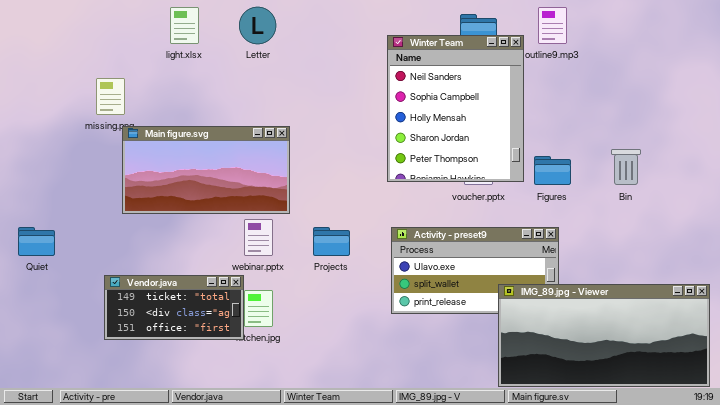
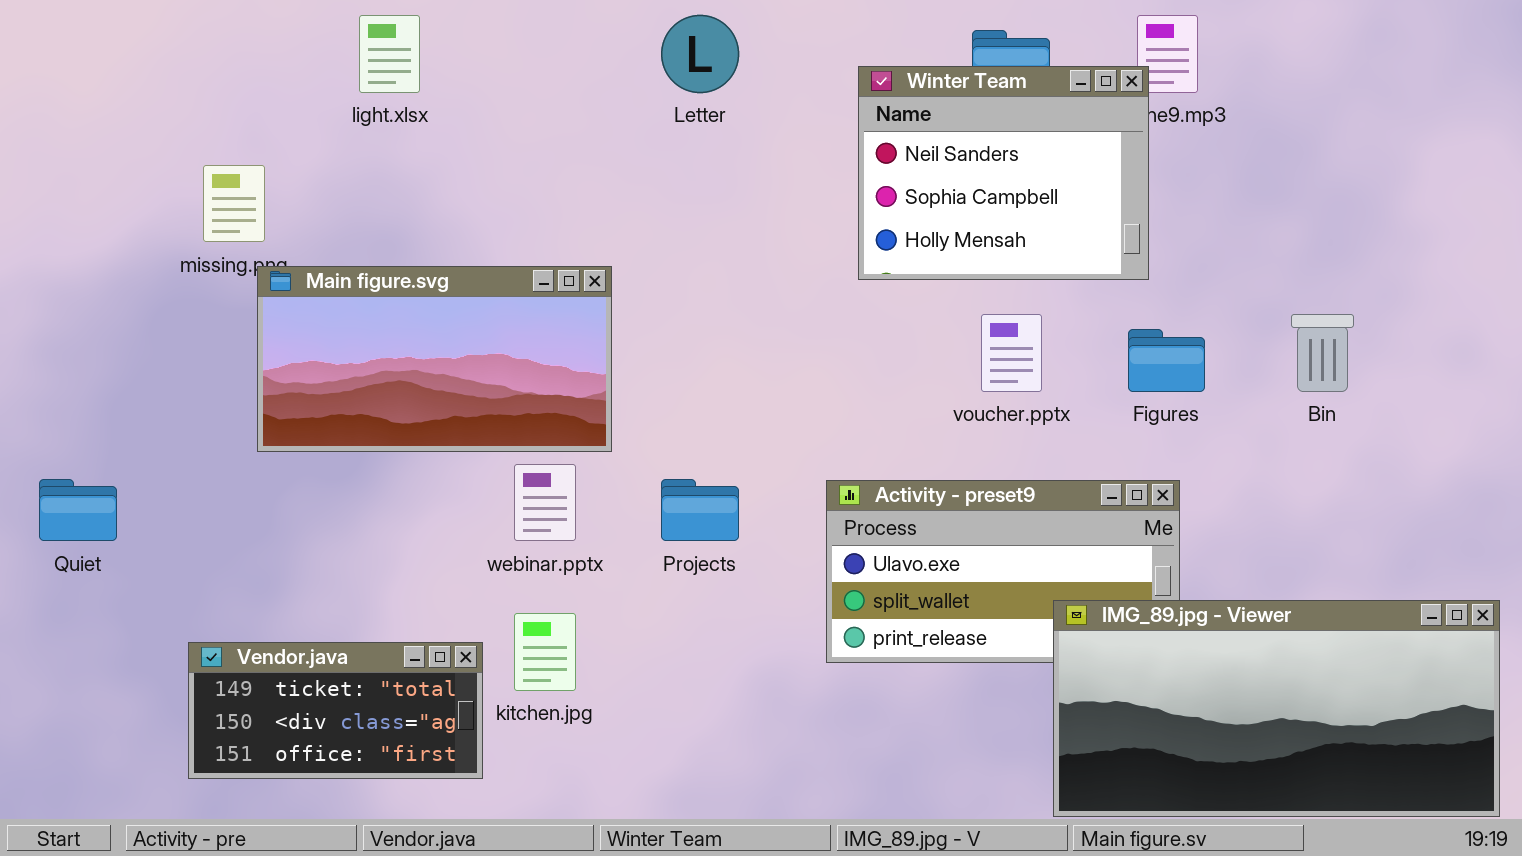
Letter: [239,7,276,44] -> [661,15,739,93], moved
Winter Team: [387,35,524,182] -> [858,66,1149,280], moved, resized
Vendor.java: [104,275,244,340] -> [188,642,483,779], moved

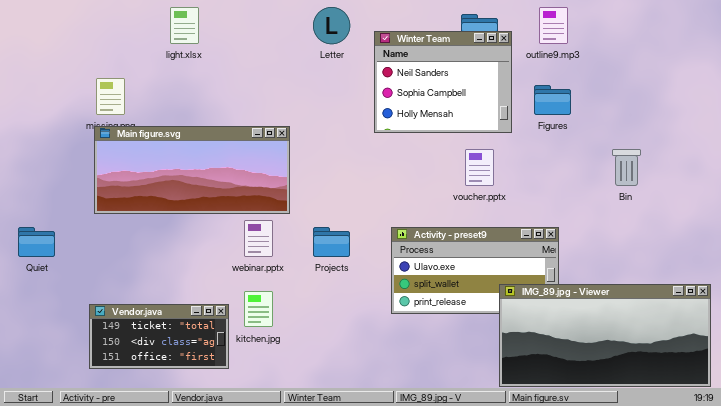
Winter Team: [858,66,1149,280] -> [374,31,512,133], moved
Main figure.svg: [257,266,612,452] -> [94,126,290,214], resized
Figures: [1128,329,1205,392] -> [534,85,571,115], moved

